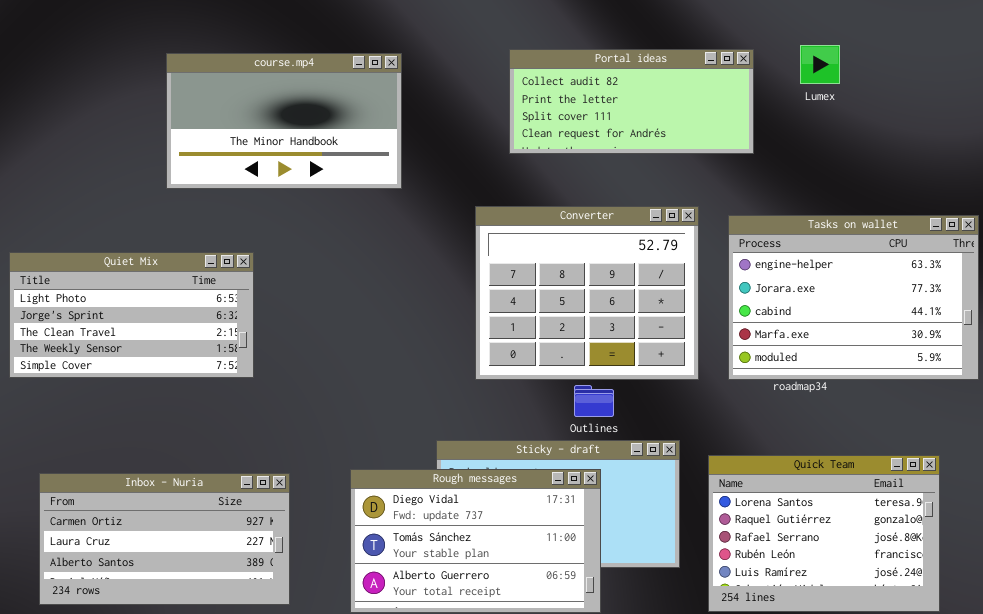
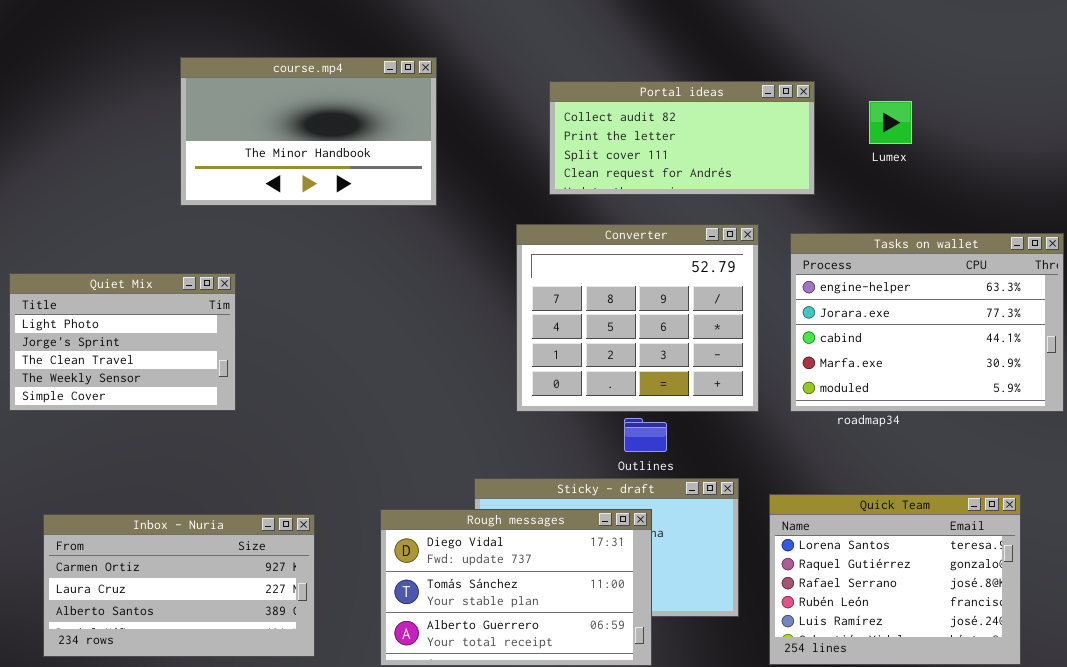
Lumex: [800,45,840,84] -> [869,101,912,144], moved
Portal ideas: [509,49,754,154] -> [549,81,815,195], moved
Quiet Mix: [9,252,254,378] -> [9,273,236,411], resized

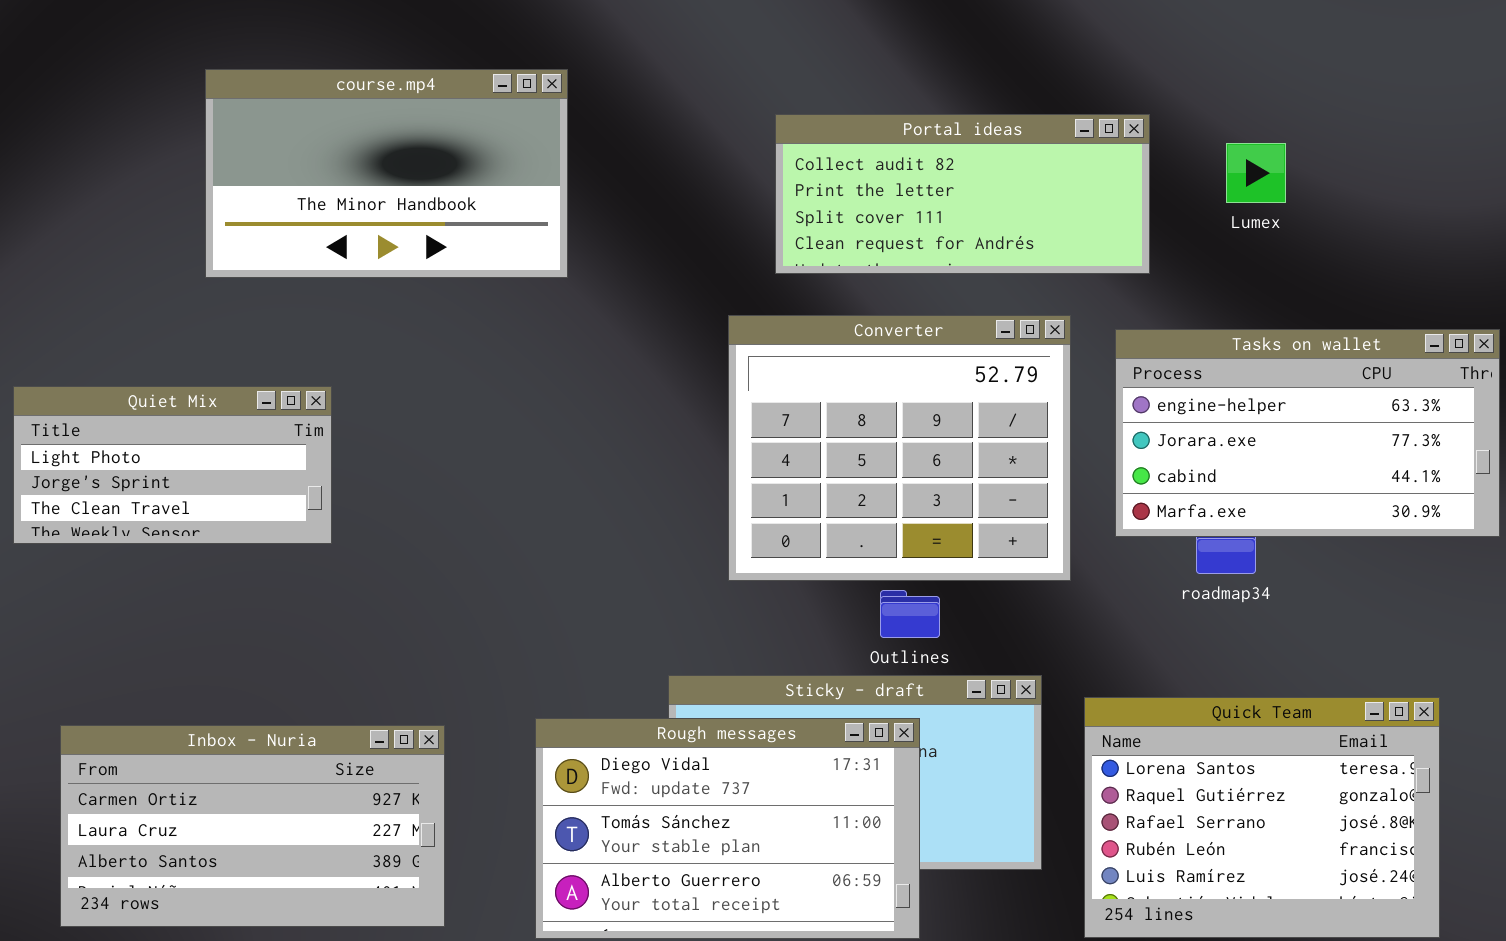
course.mp4: [180,57,437,206] -> [205,69,568,278], moved
Tasks on wallet: [790,233,1064,412] -> [1115,329,1500,537], resized
Quiet Mix: [9,273,236,411] -> [13,386,332,544], resized

